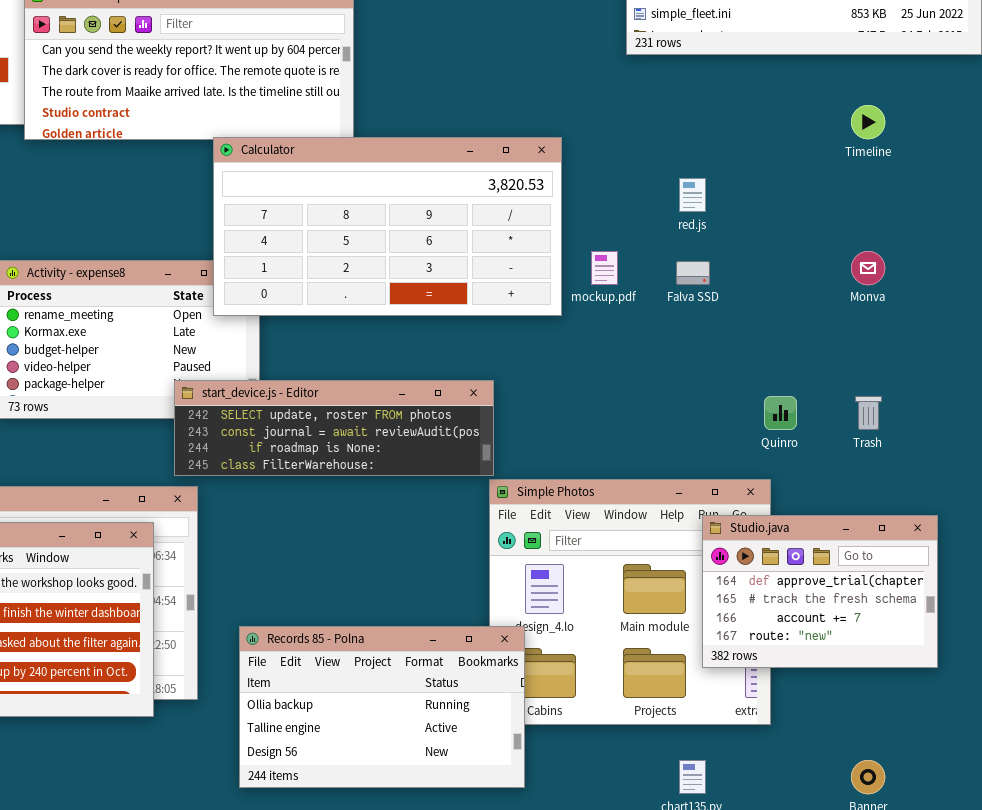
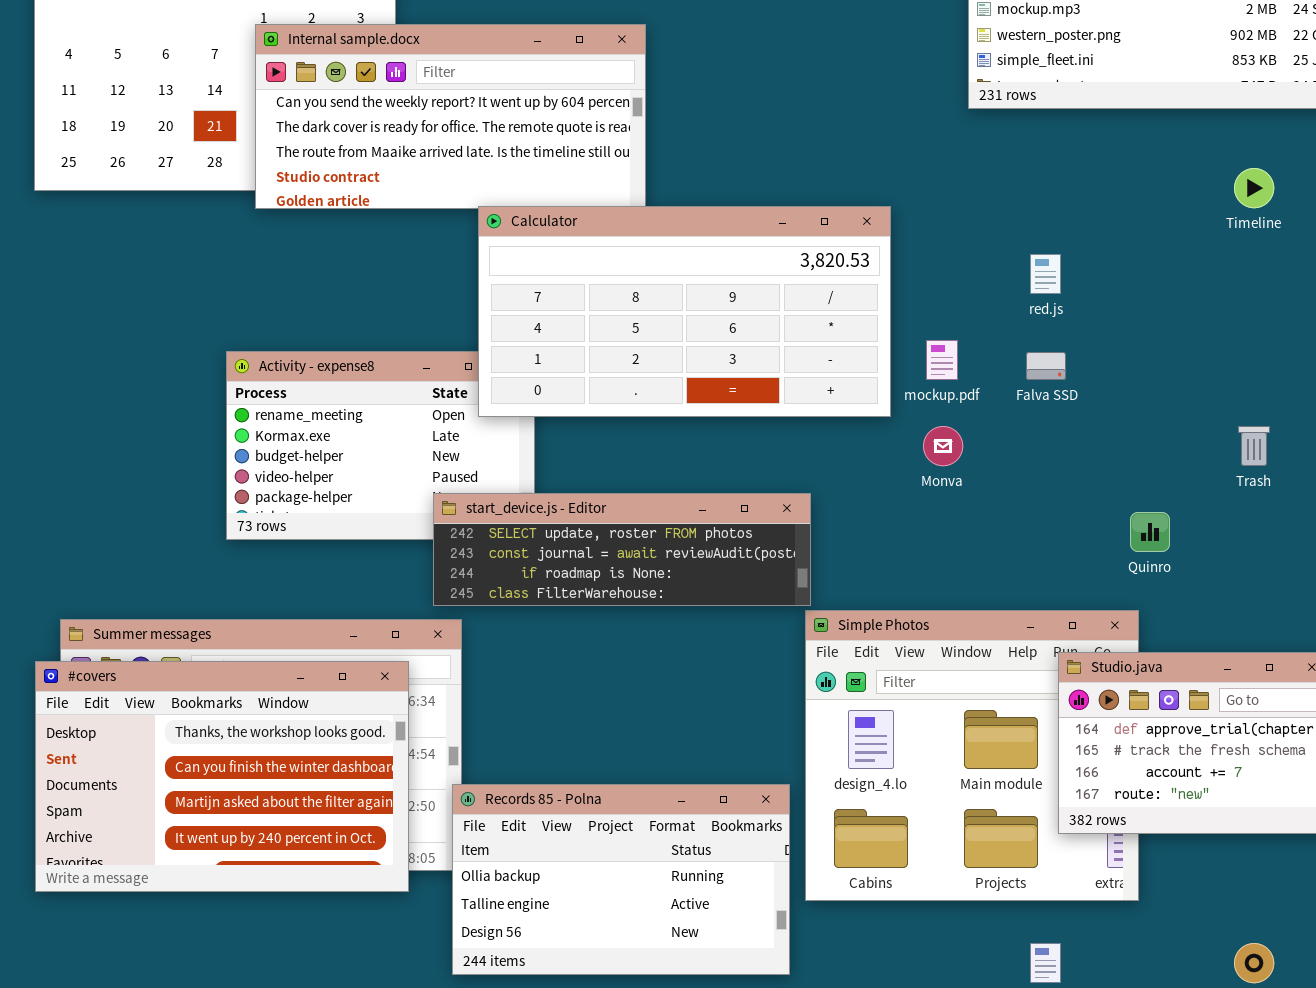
Monva: [851,251,885,285] -> [923,426,963,466], moved
Trash: [855,396,882,430] -> [1238,426,1270,466], moved
Records 85 - Polna: [239,626,525,788] -> [452,784,790,975], moved

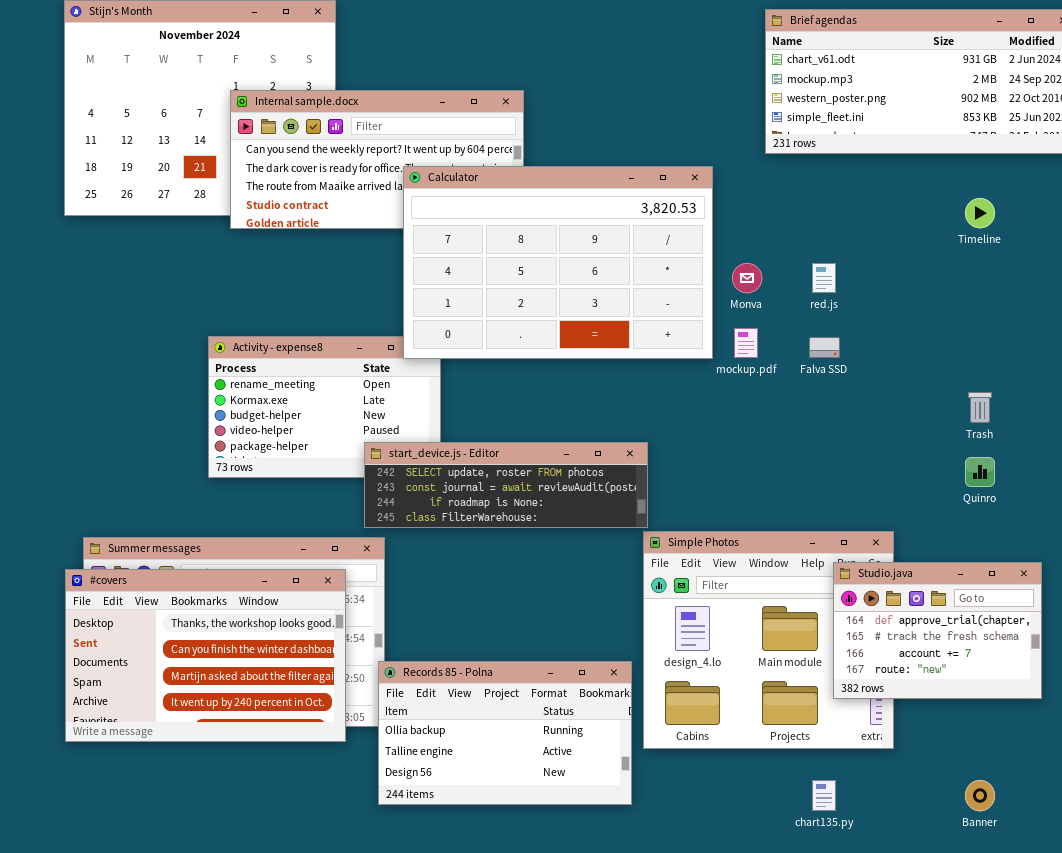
Calculator: [478,206,891,417] -> [403,166,713,359], moved, resized
Monva: [923,426,963,466] -> [732,263,762,293], moved
Quinro: [1130,512,1170,552] -> [965,457,995,487], moved

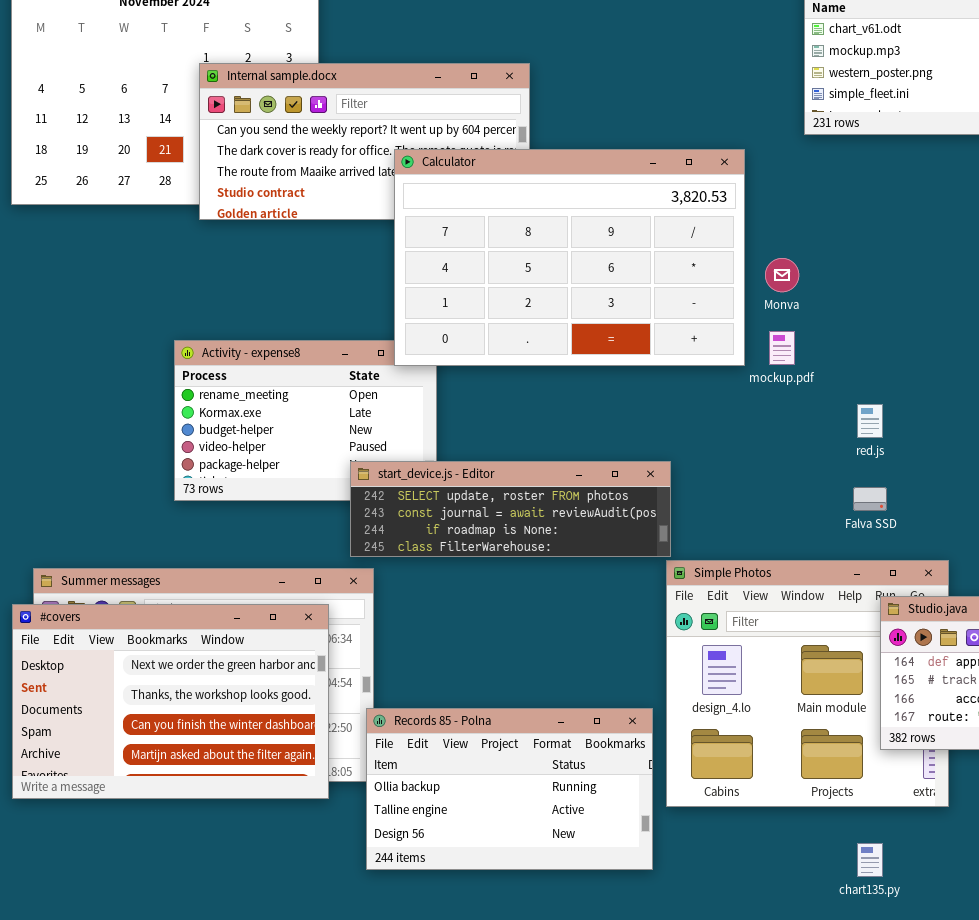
red.js: [812,263,836,293] -> [857,404,883,438], moved
Falva SSD: [809,337,840,358] -> [853,487,887,511], moved
#covers: [65,569,346,742] -> [12,604,329,799], scrolled up 1 row

